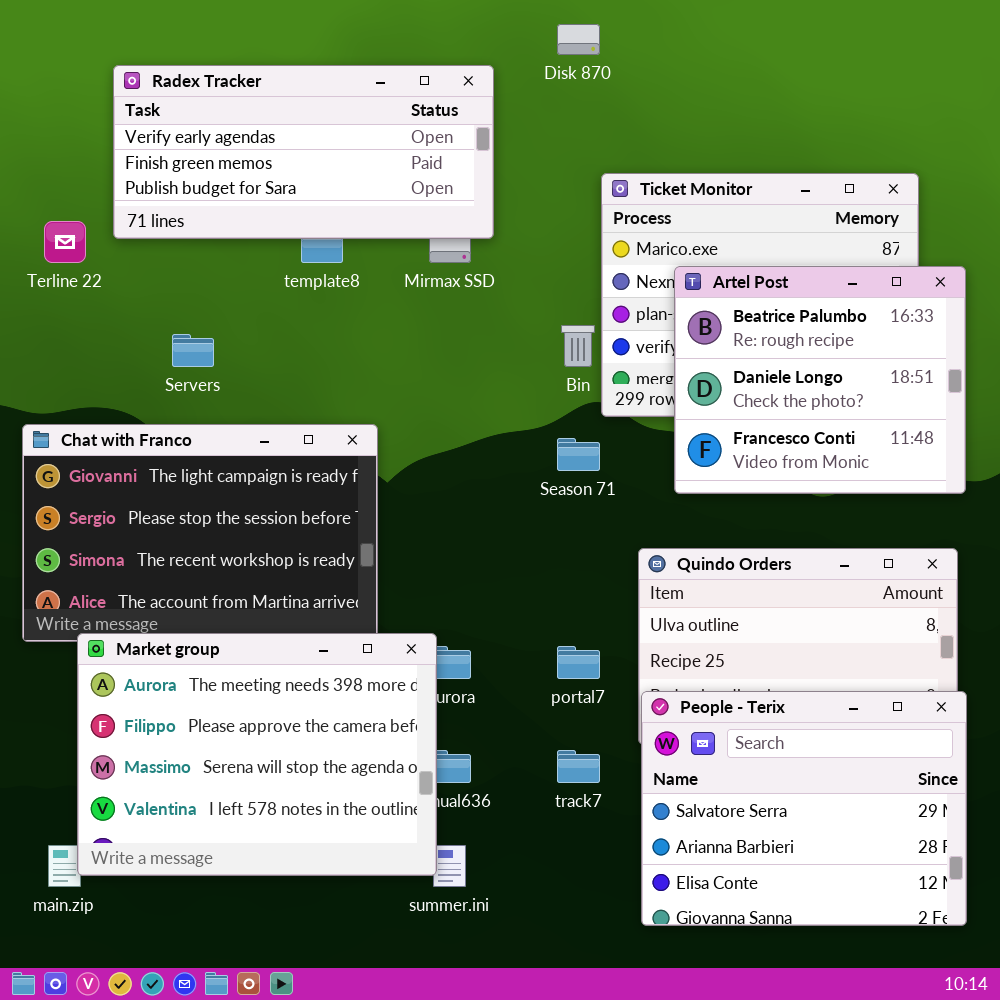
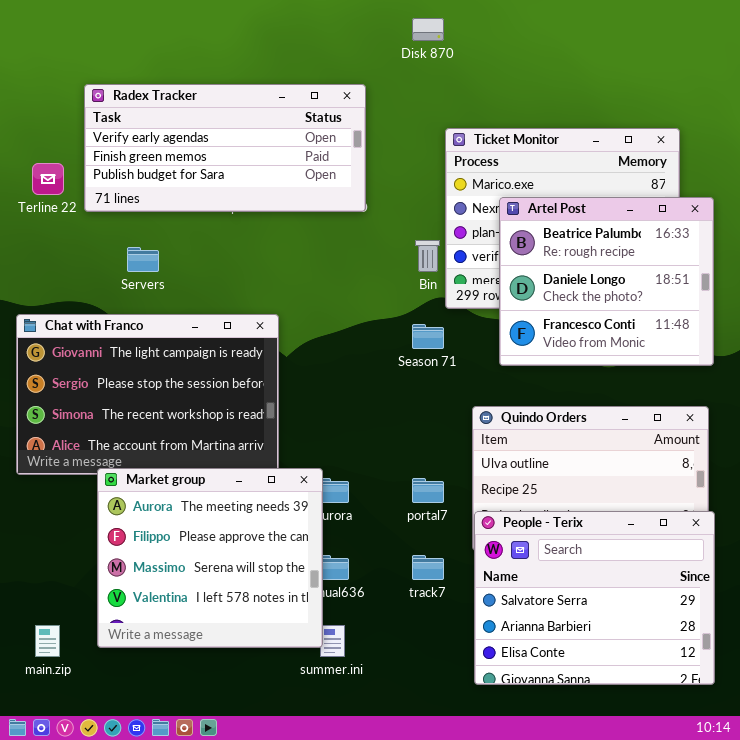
Radex Tracker: [113,65,494,239] -> [84,84,366,212], moved
Market group: [77,633,437,876] -> [97,468,323,648], resized

